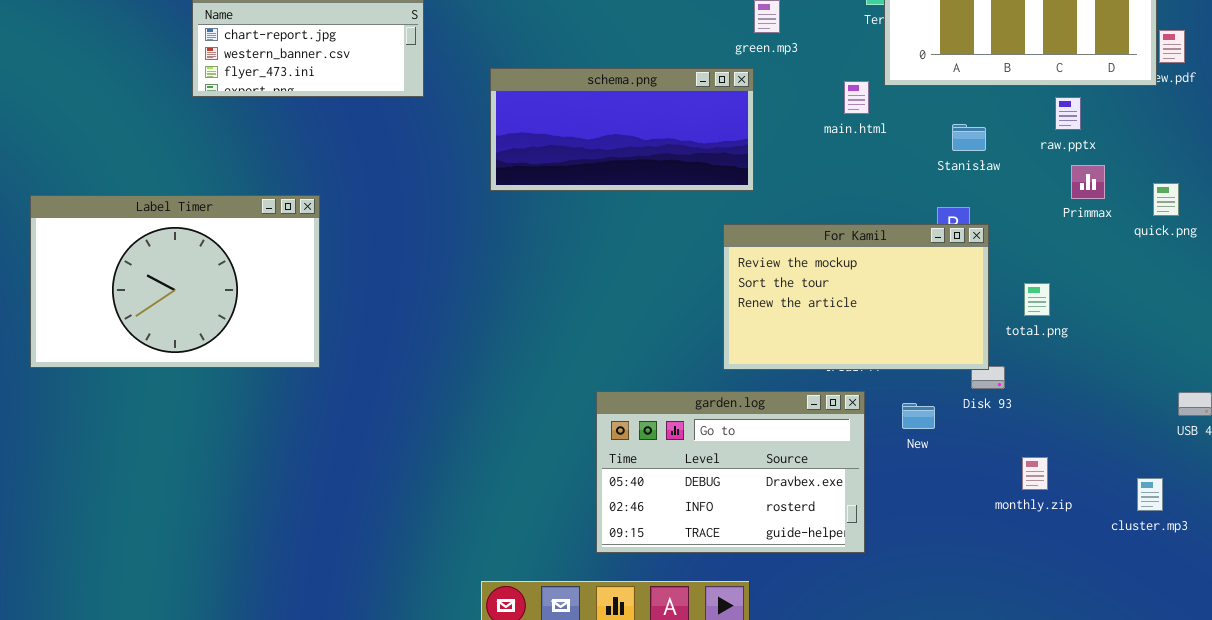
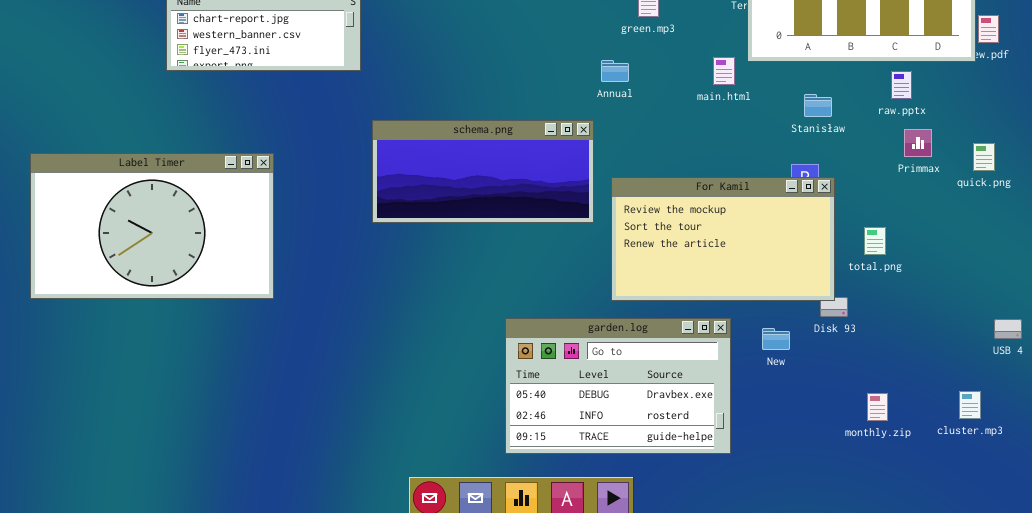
schema.png: [490,68,754,191] -> [372,120,594,223], moved
monthly.zip: [1022,457,1048,490] -> [867,393,888,421], moved

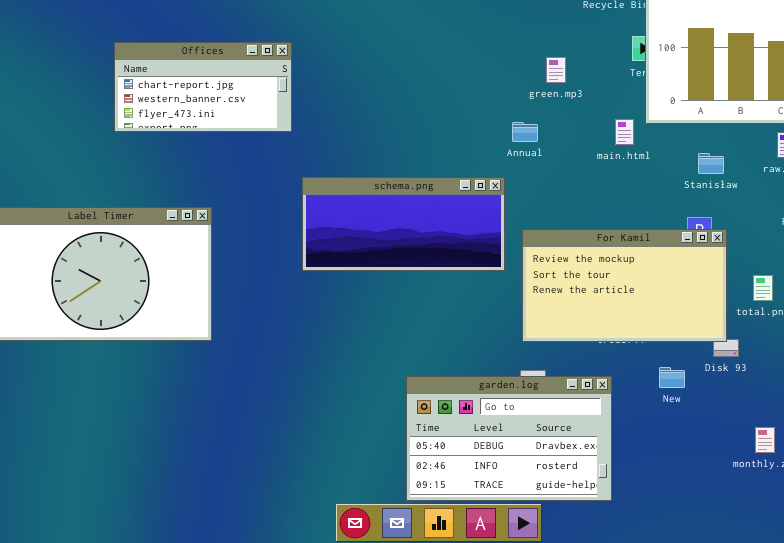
garden.log: [505,318,731,454] -> [406,376,612,501], moved

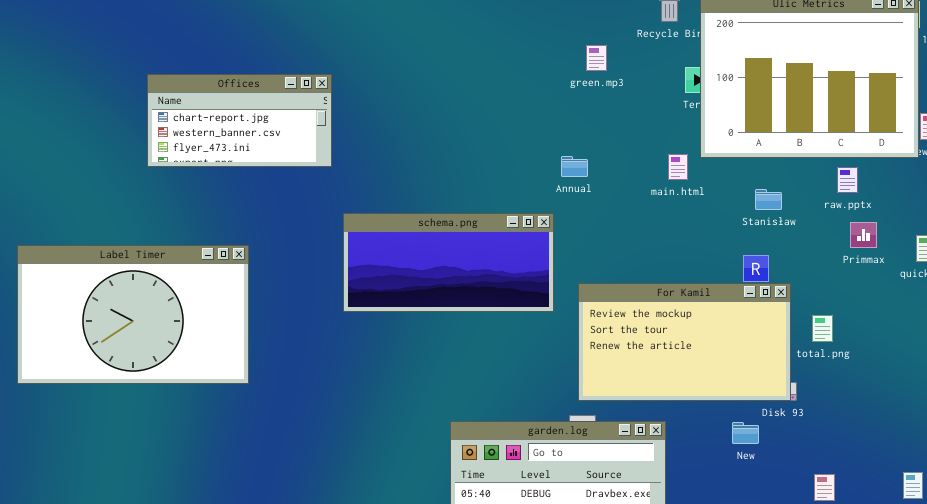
green.mp3: [546,57,566,83] -> [586,45,607,71], moved
For Kamil: [522,229,727,342] -> [578,283,791,401], moved
New: [659,367,685,388] -> [732,422,759,444], moved

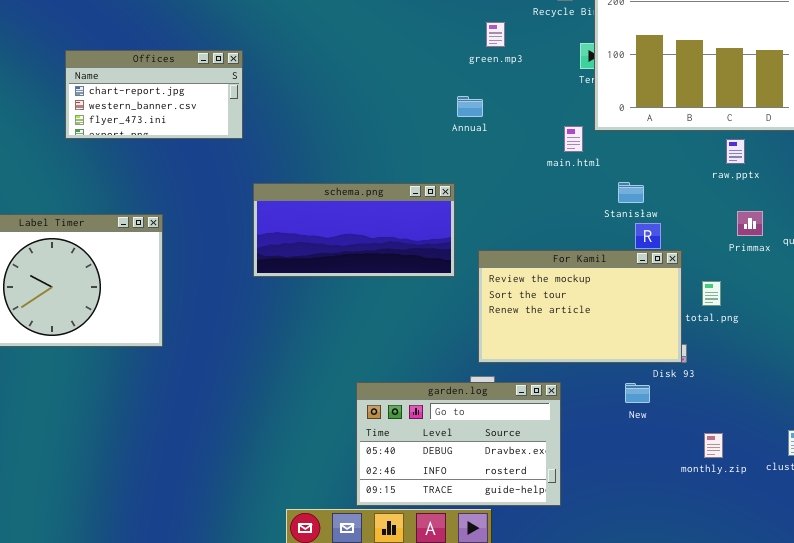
Annual: [561,156,588,177] -> [457,96,483,117], moved
Stanisław: [755,189,782,210] -> [618,182,644,203], moved
Primmax: [850,222,877,248] -> [737,211,763,236], moved

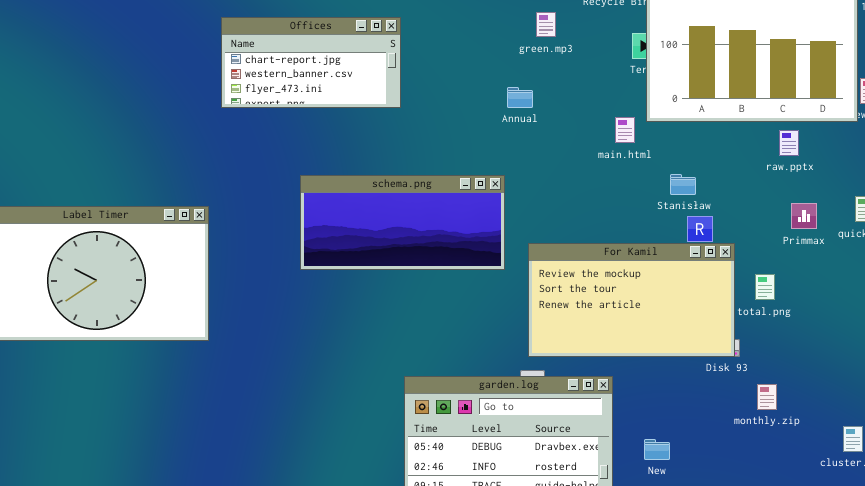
Offices: [65,50,243,139] -> [221,17,401,108], moved
New: [625,383,650,403] -> [644,439,670,460], moved
monthly.zip: [704,433,723,458] -> [757,384,777,410], moved

